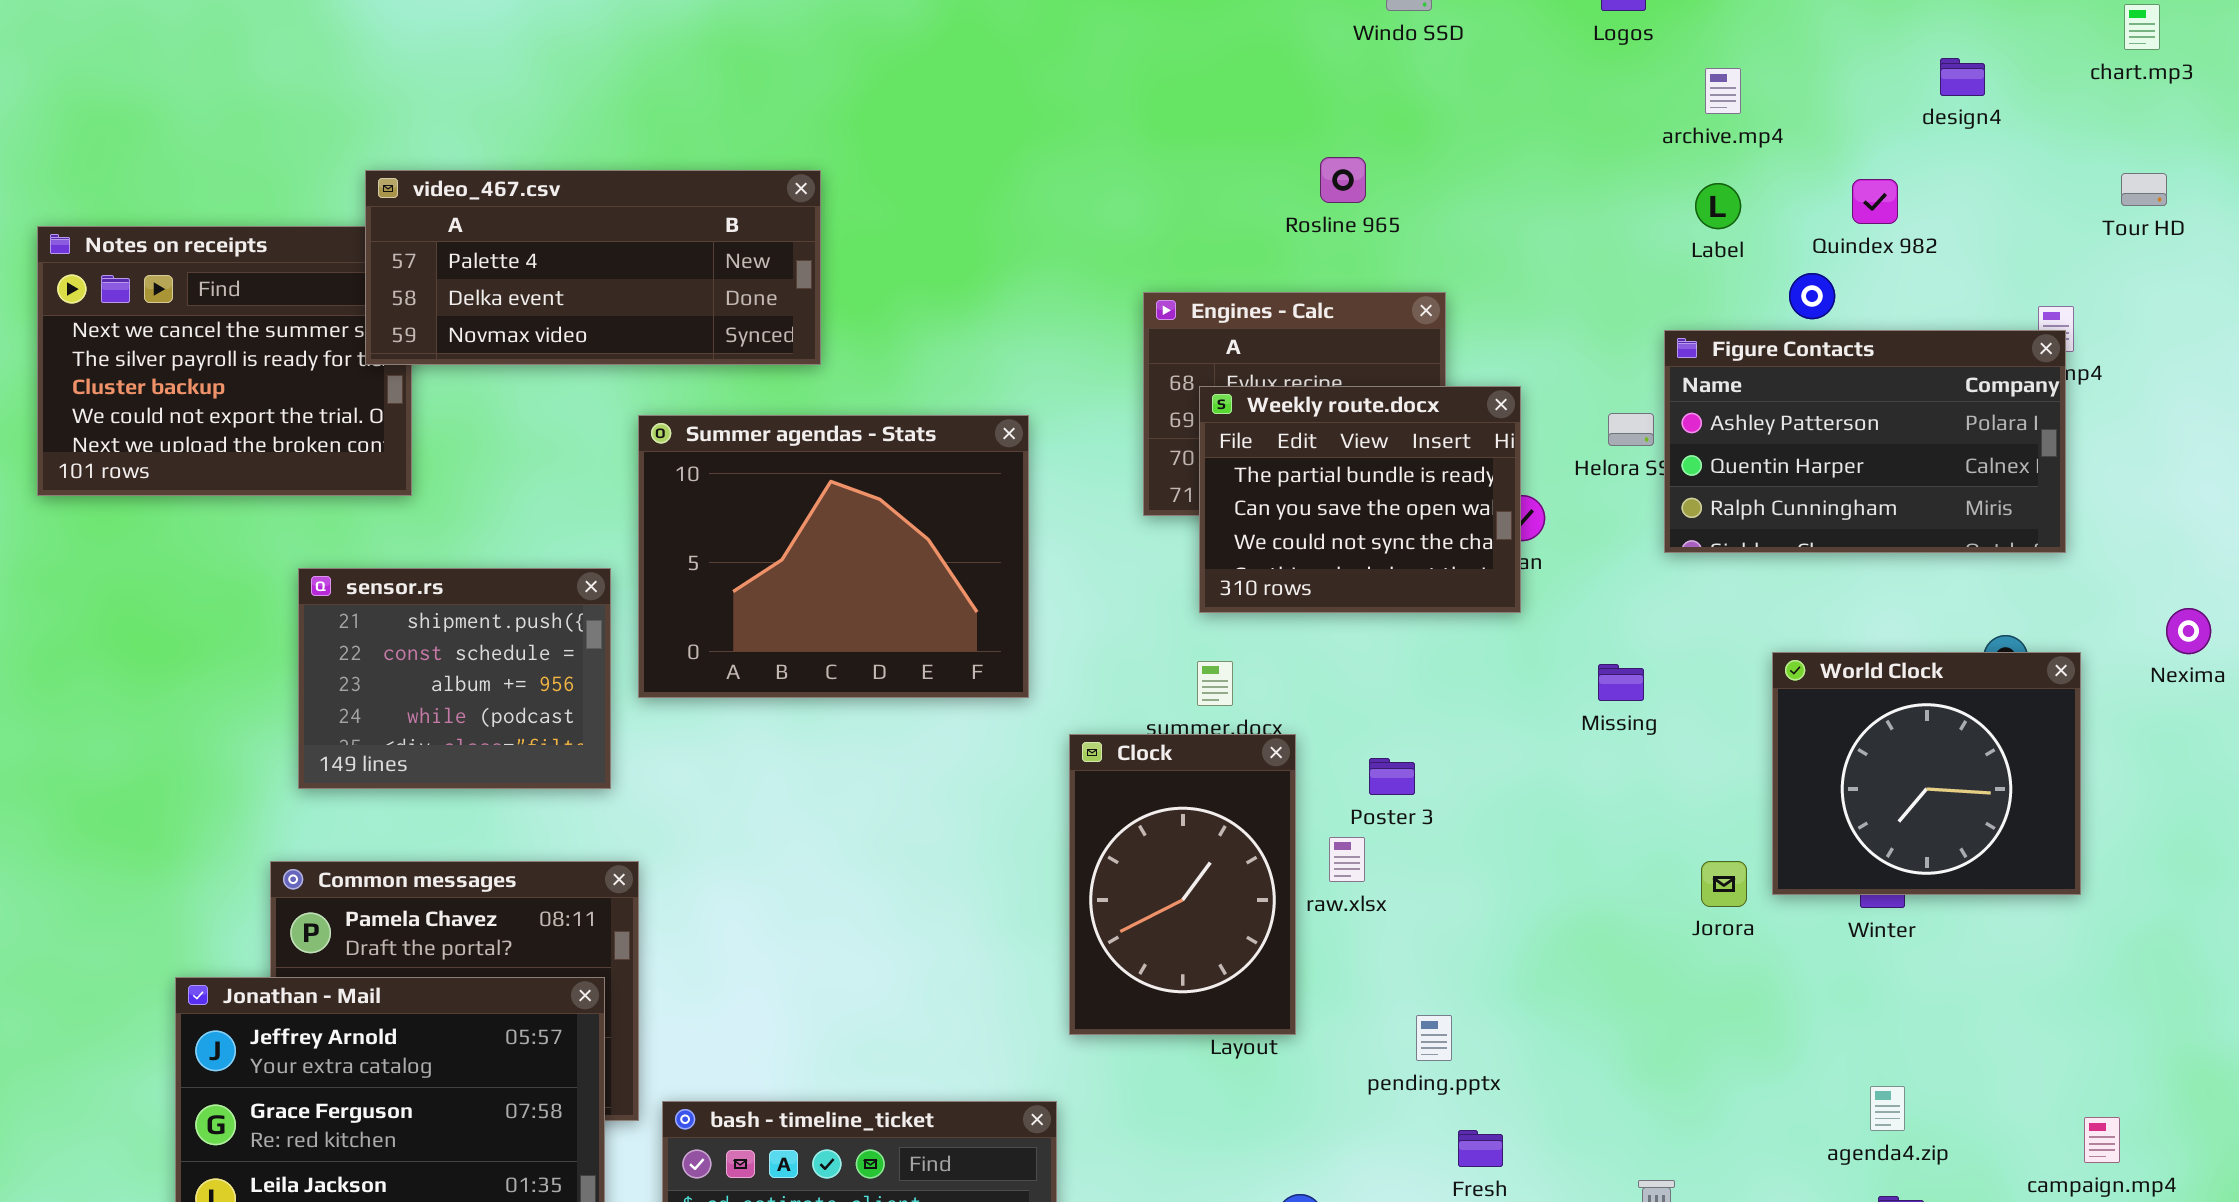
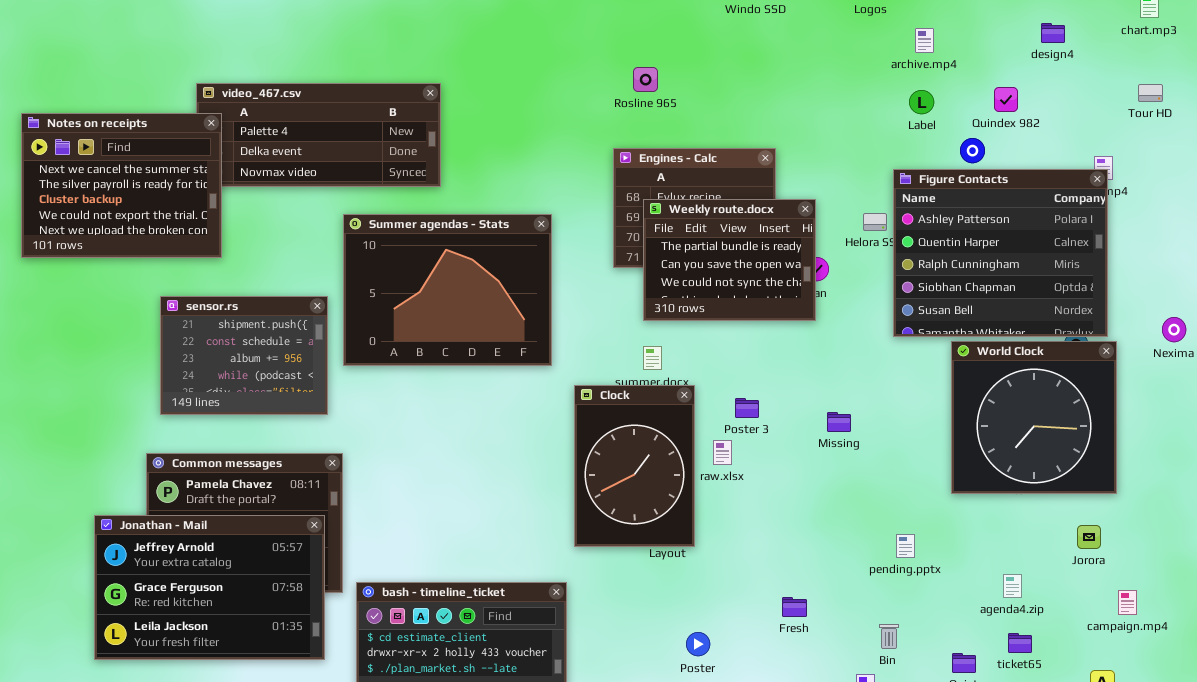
Rosline 965: [1320,157,1366,203] -> [633,67,658,92], moved
Notes on receipts: [37,226,412,496] -> [21,113,222,258], raised
Figure Contacts: [1664,330,2066,553] -> [893,169,1108,337], resized
World Clock: [1772,652,2081,895] -> [951,341,1117,494], resized
Missing: [1598,664,1644,701] -> [827,412,851,432], moved
Jorora: [1701,861,1747,907] -> [1077,525,1101,549], moved
pending.pptx: [1416,1015,1452,1061] -> [896,534,915,558], moved

